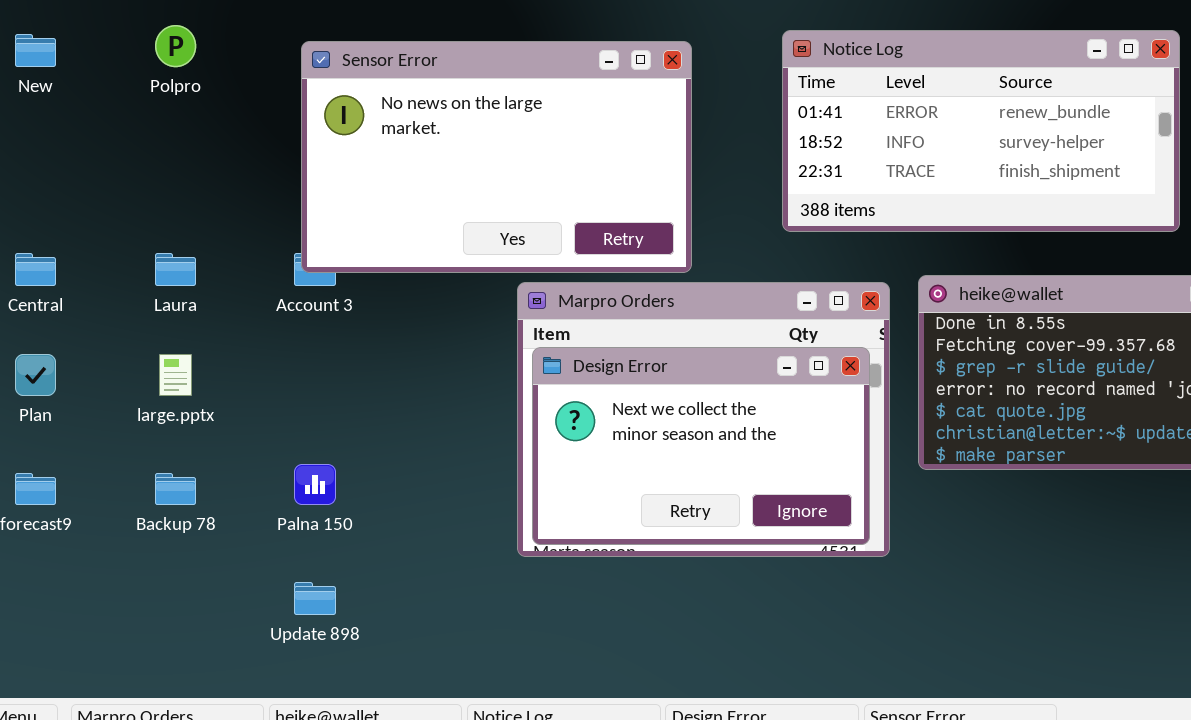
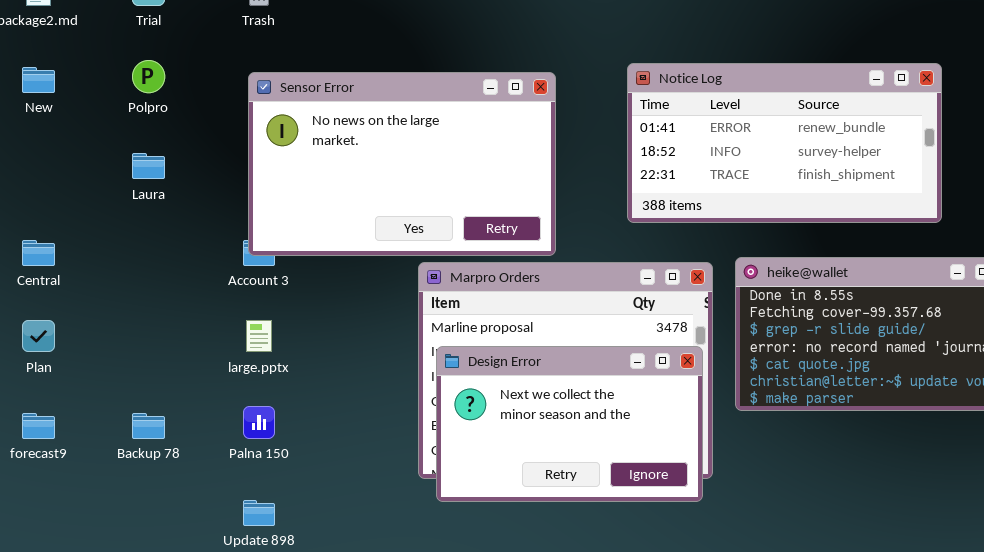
Laura: [155,253,196,286] -> [132,153,165,179], moved
Design Error: [532,347,870,545] -> [436,346,703,502], moved
large.pptx: [159,354,192,396] -> [246,320,272,352], moved

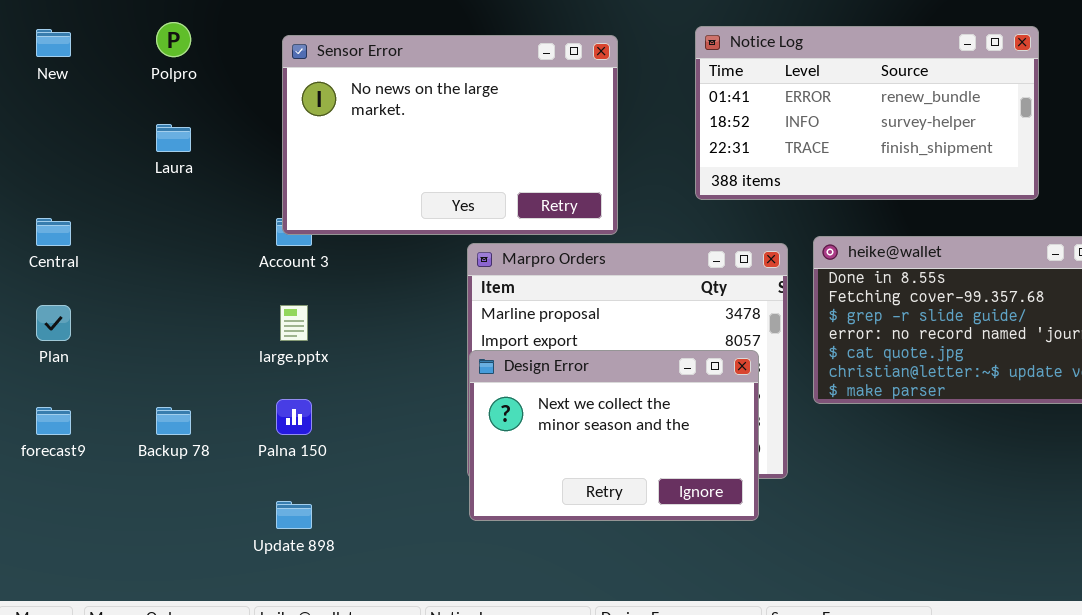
Design Error: [436,346,703,502] -> [469,350,759,521], moved

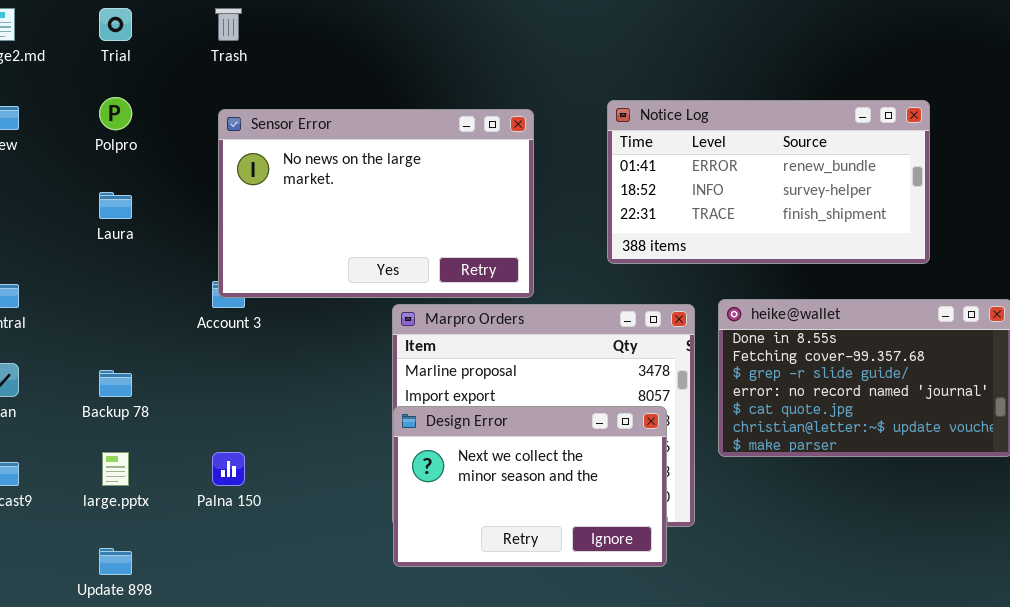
large.pptx: [280,305,308,341] -> [102,452,129,486], moved
Backup 78: [156,407,191,435] -> [99,370,132,397], moved
Update 898: [276,501,312,529] -> [99,548,132,575], moved

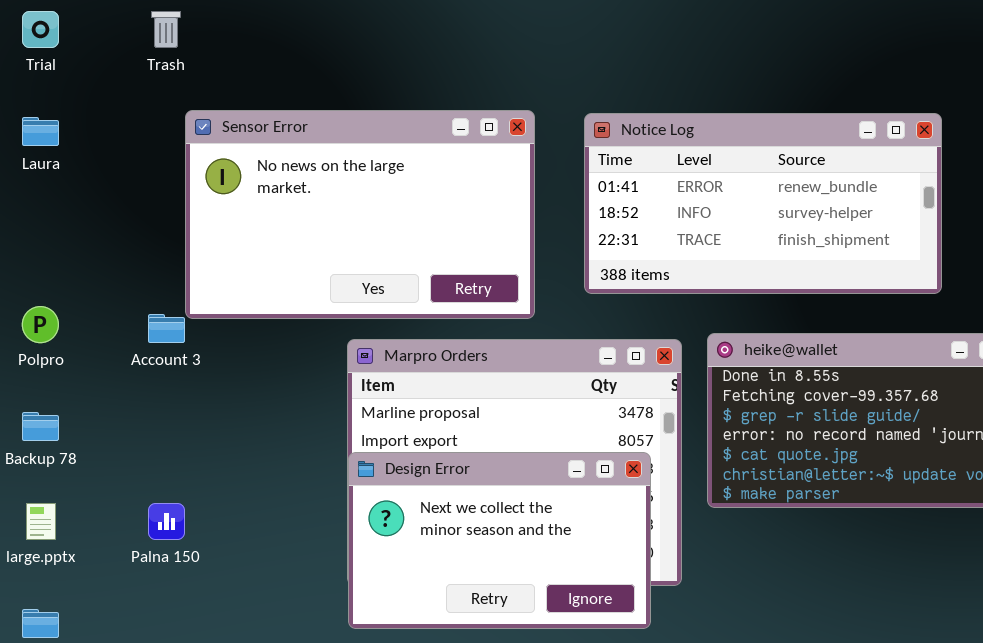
Polpro: [99,97,132,130] -> [22,306,59,343], moved
Sensor Error: [218,109,534,298] -> [185,110,535,319], moved
Laura: [99,192,132,219] -> [22,117,59,146], moved

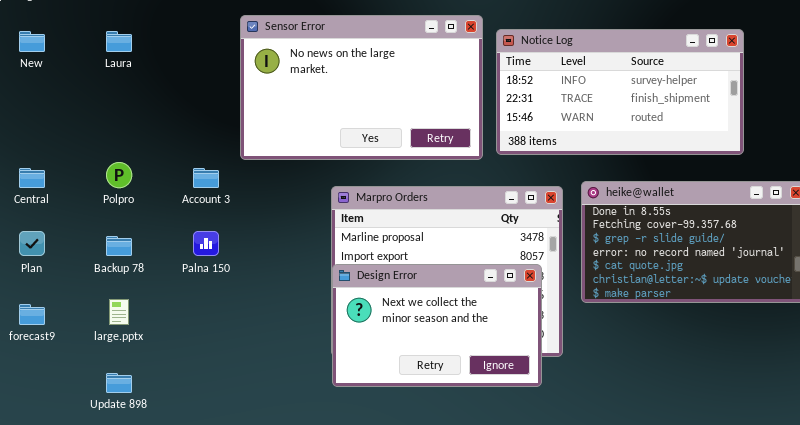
Sensor Error: [185,110,535,319] -> [240,15,483,160], moved
Notice Log: [584,113,942,294] -> [496,29,744,155], scrolled down 1 row
Palna 150: [148,503,185,540] -> [193,231,219,256], moved

